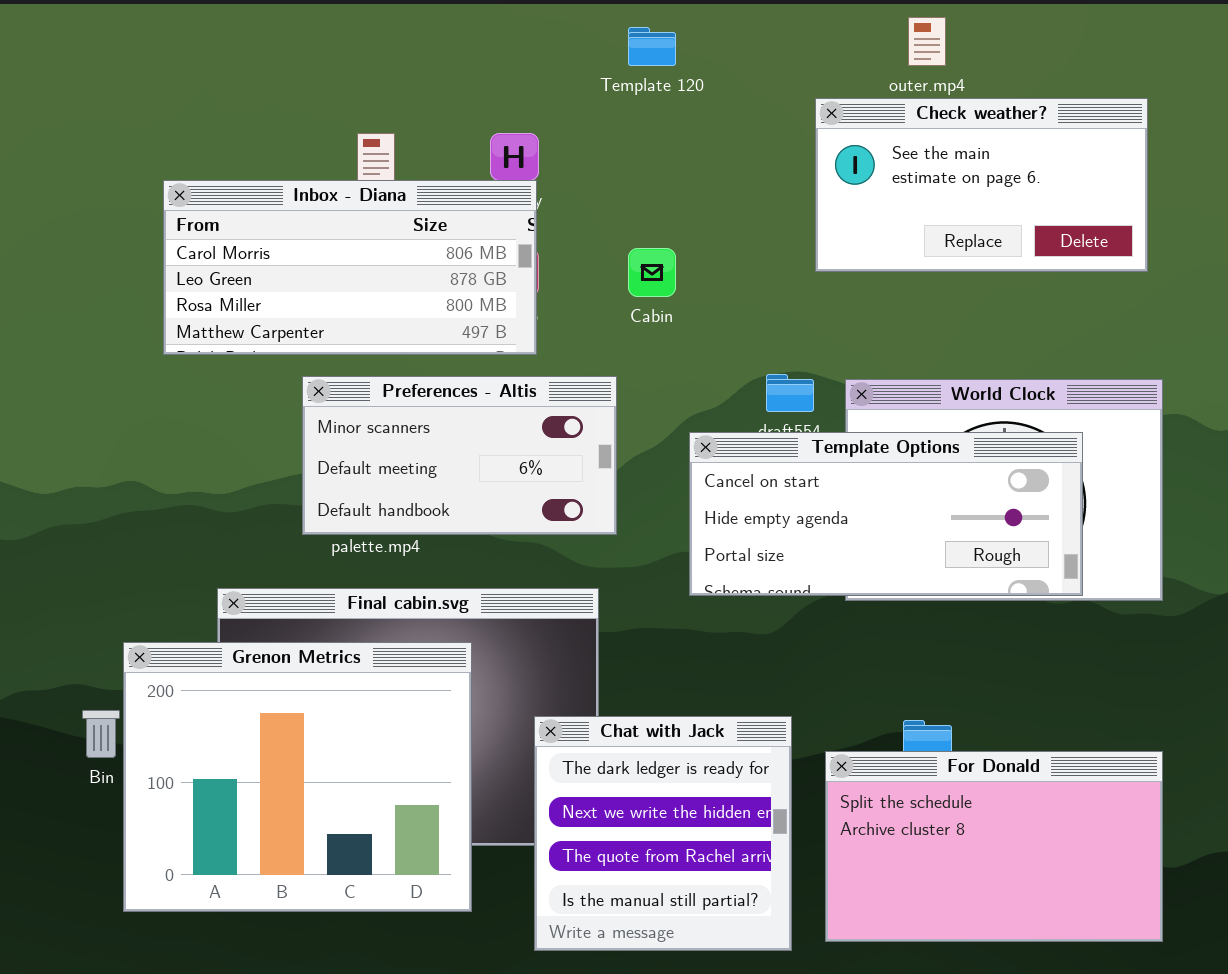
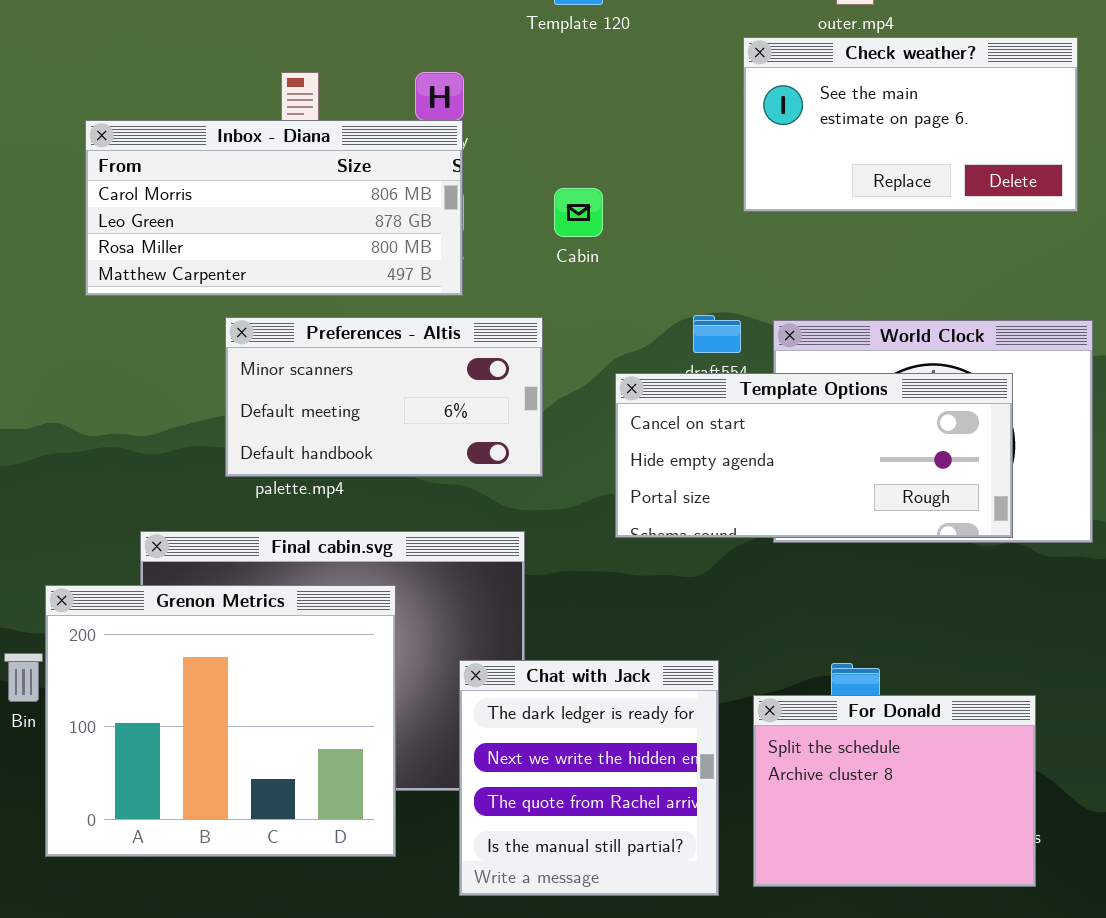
For Donald: [825,751,1163,942] -> [753,695,1036,887], resized

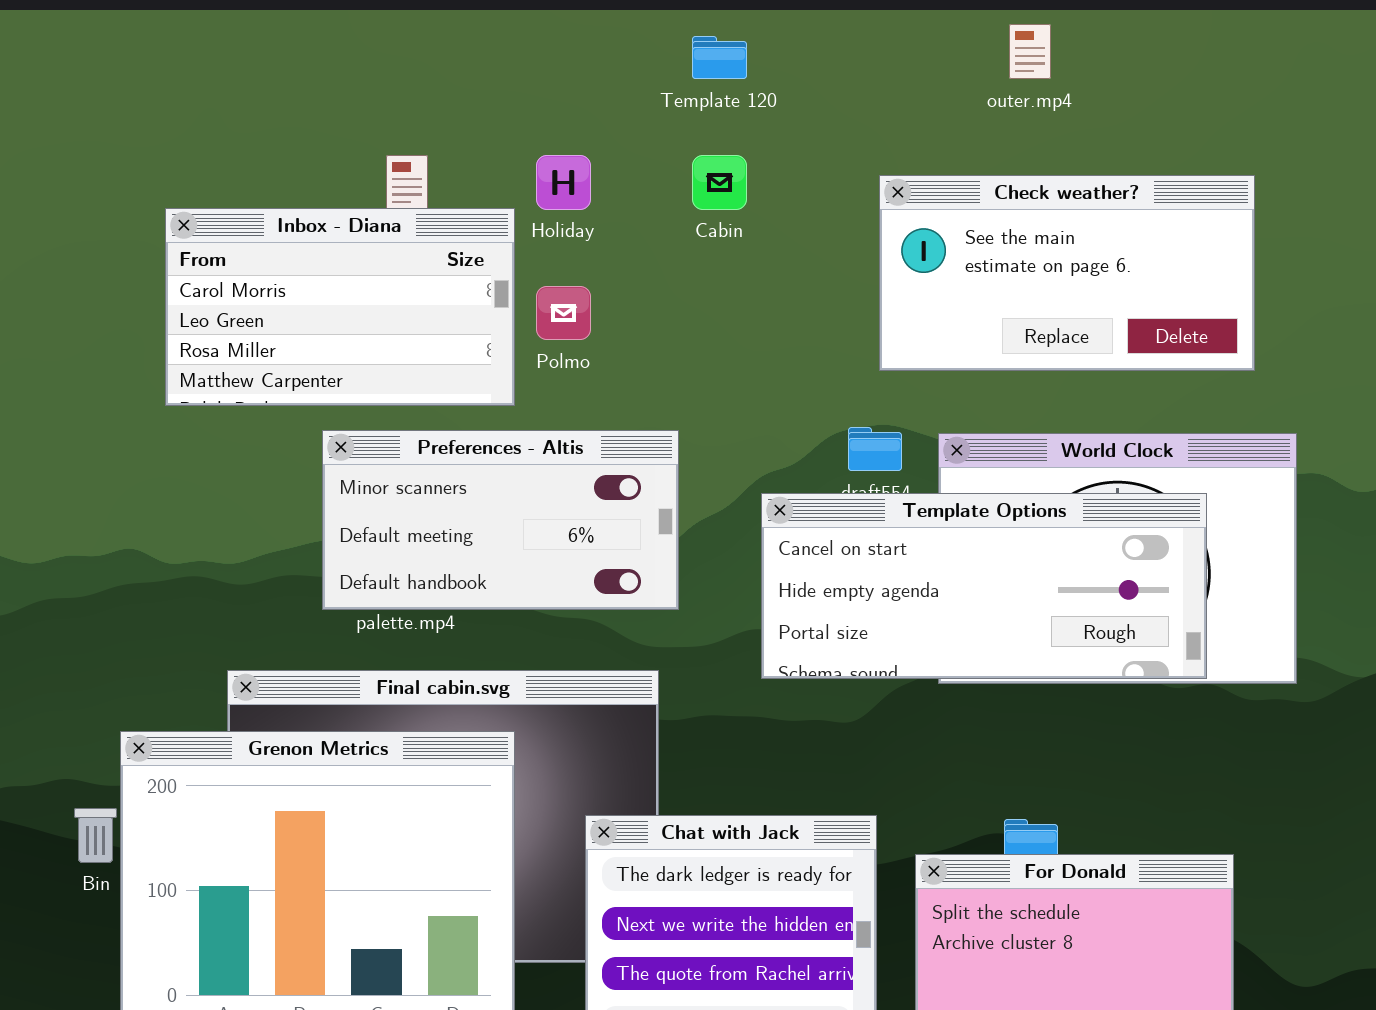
Check weather?: [743,37,1078,212] -> [879,175,1255,371], moved
Inbox - Diana: [85,120,463,296] -> [165,208,515,406], resized
Cabin: [554,188,603,237] -> [692,155,747,210], moved

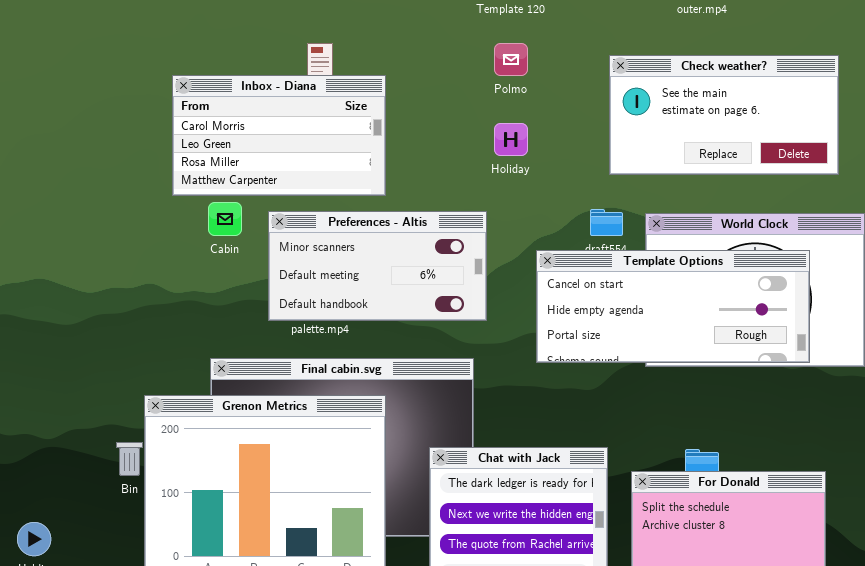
Holiday: [536,155,591,210] -> [494,123,528,156], moved
Cabin: [692,155,747,210] -> [208,202,242,236], moved
Polmo: [536,286,591,340] -> [494,43,528,76], moved

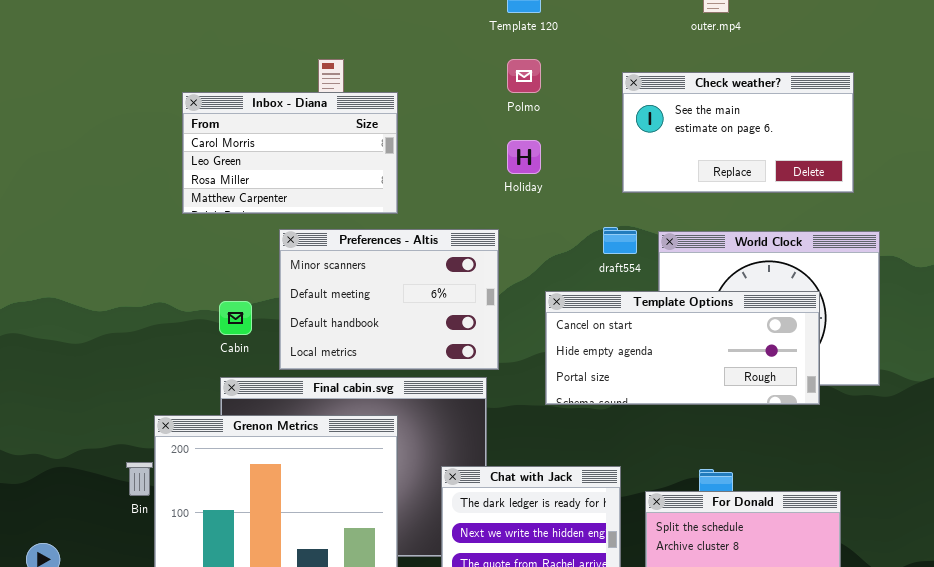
Cabin: [208,202,242,236] -> [219,301,252,335], moved
Preferences - Altis: [268,211,487,321] -> [279,229,499,370], resized
Template Options: [536,250,810,363] -> [545,291,820,405], moved

